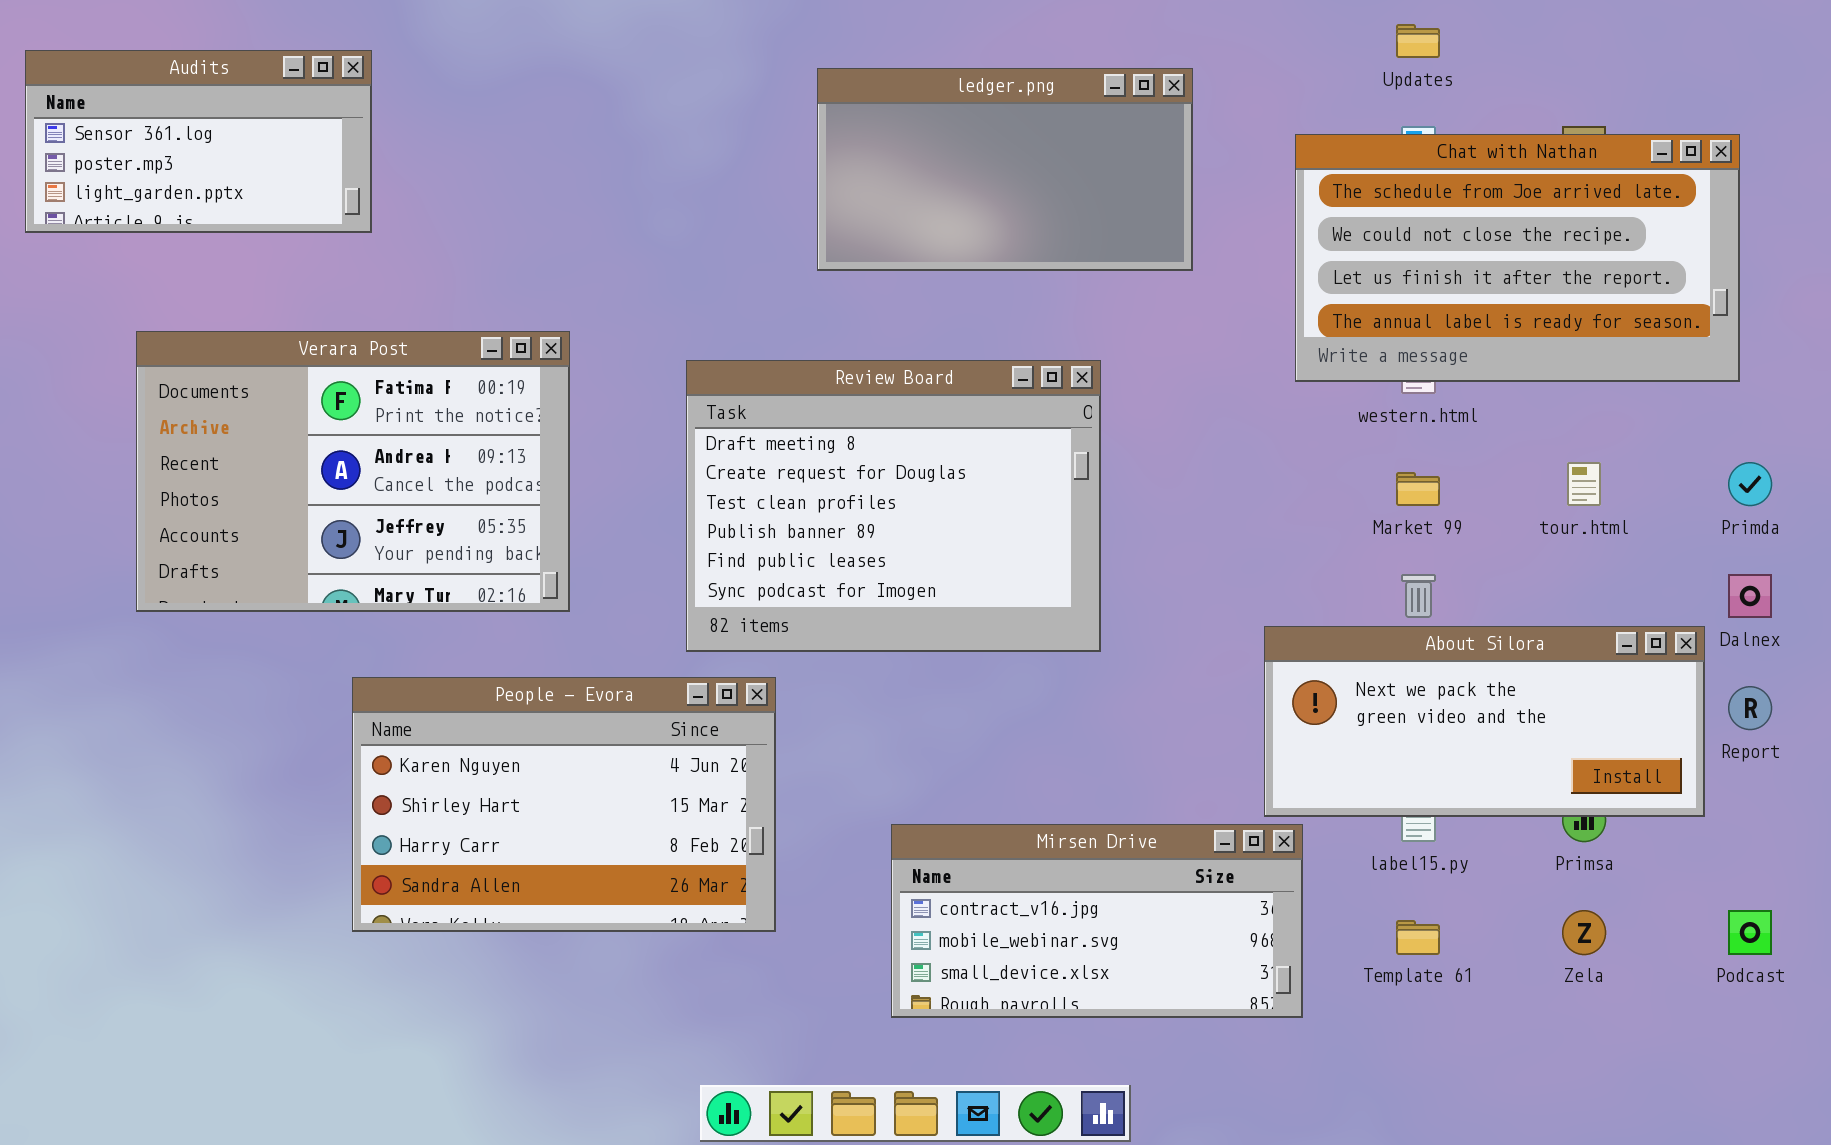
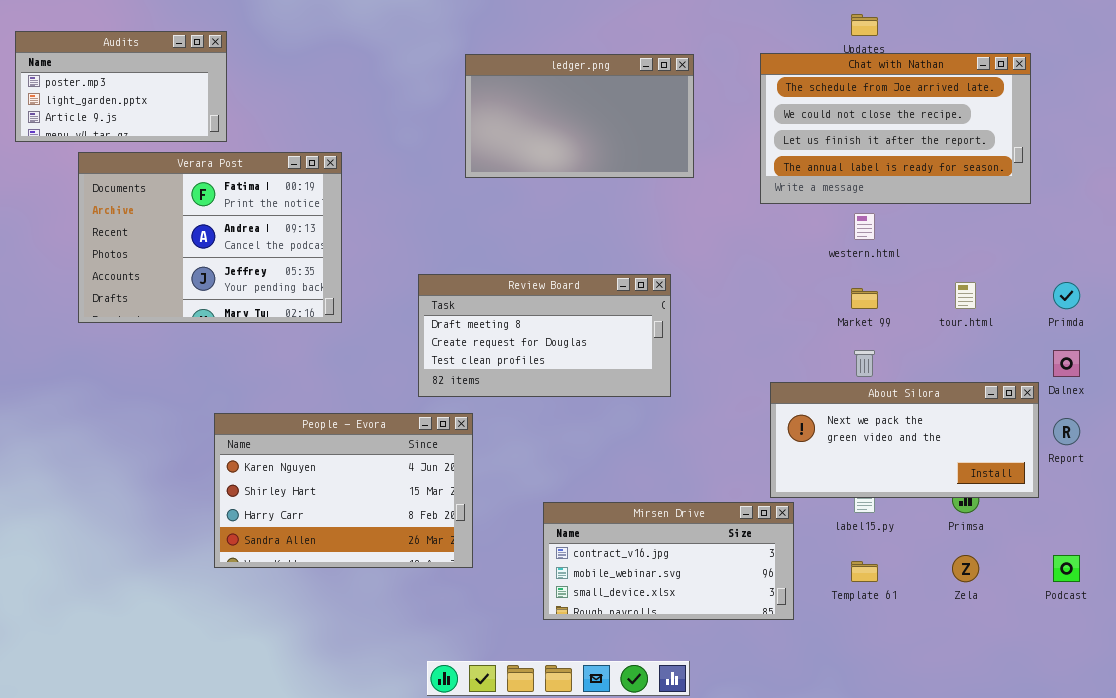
Audits: [25,50,372,233] -> [15,31,227,142], scrolled down 1 row
ledger.png: [817,68,1193,271] -> [465,54,694,178], moved
Chat with Nathan: [1295,134,1740,382] -> [760,53,1031,204], moved
Verara Post: [136,331,570,612] -> [78,152,342,323], moved
Review Board: [686,360,1101,652] -> [418,274,671,397], resized

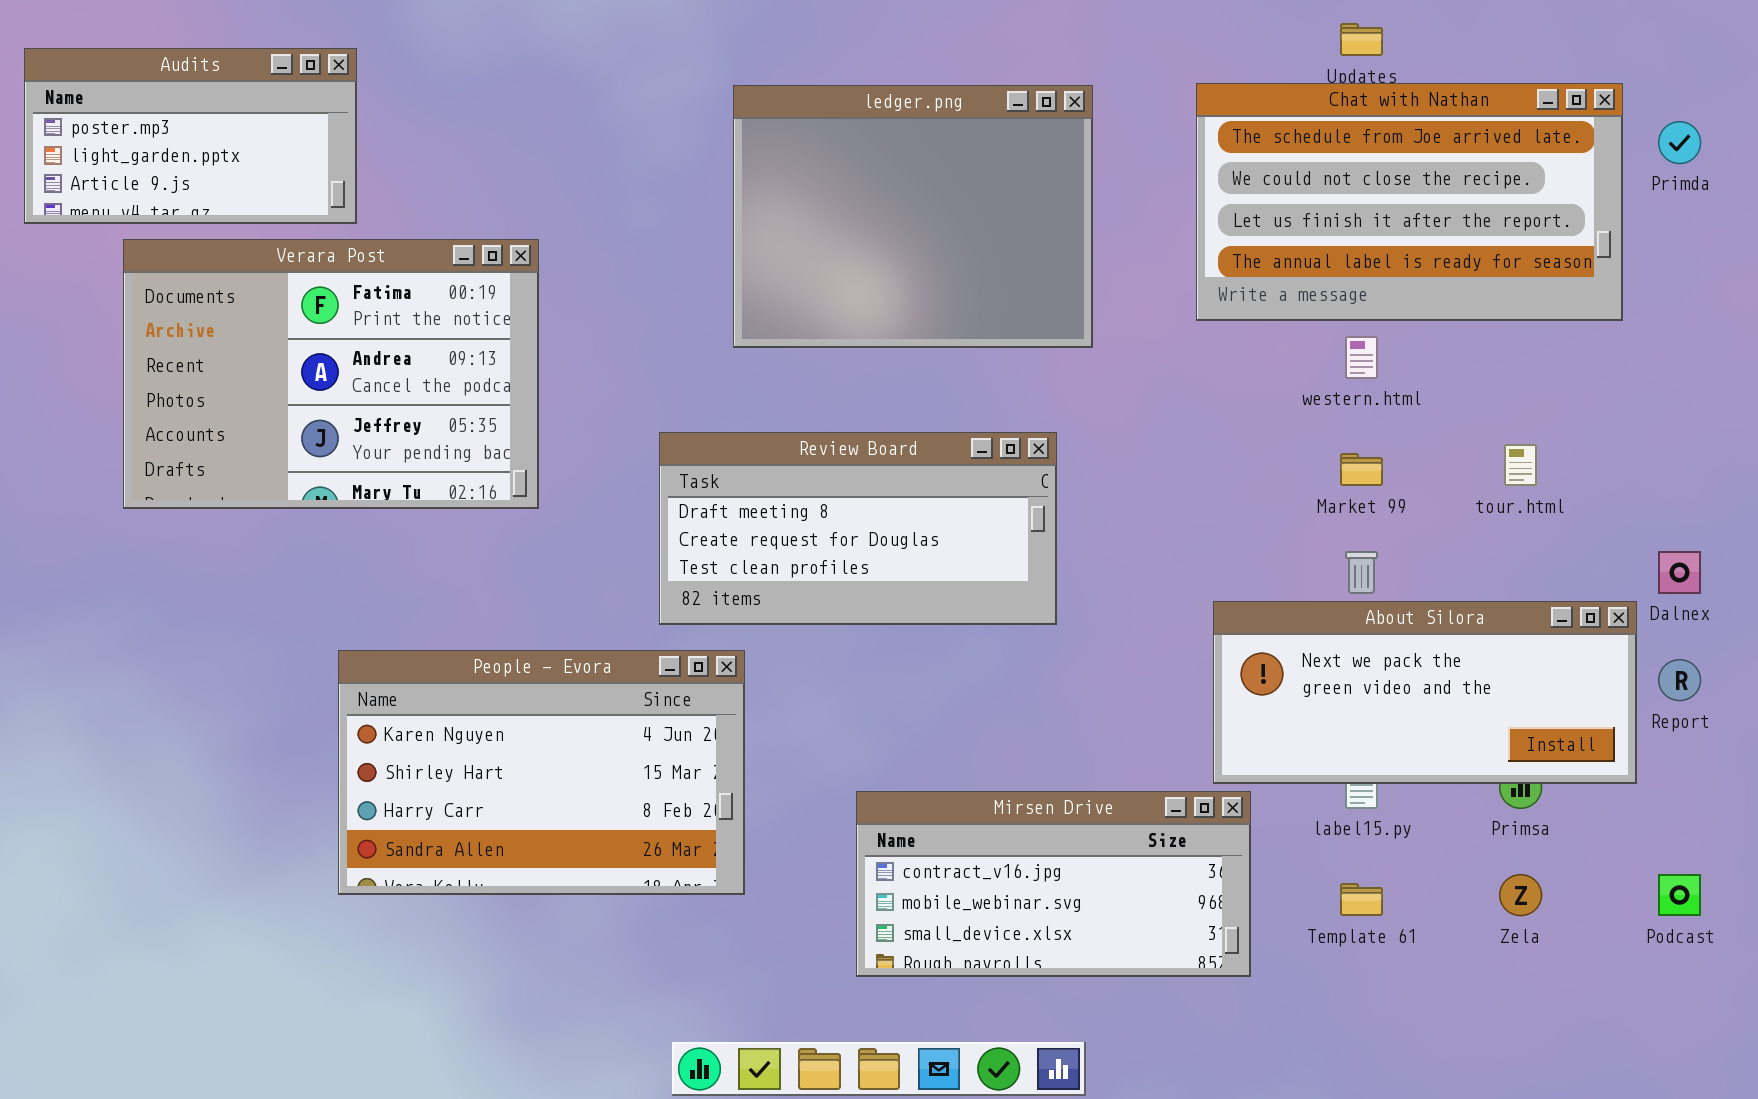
ledger.png: [465,54,694,178] -> [733,85,1093,348], resized
Primda: [1053,282,1080,309] -> [1658,121,1701,164], moved

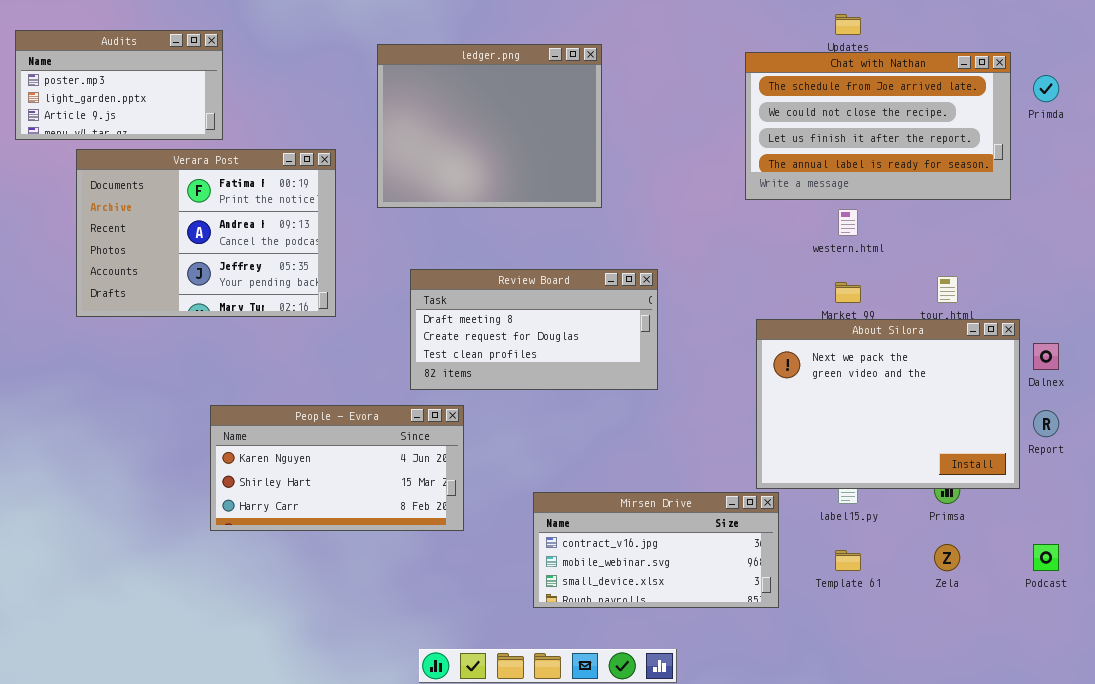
ledger.png: [733,85,1093,348] -> [377,44,602,208], moved
About Silora: [1213,601,1637,784] -> [756,319,1020,489], resized
People - Evora: [338,650,745,895] -> [210,405,464,531], resized

